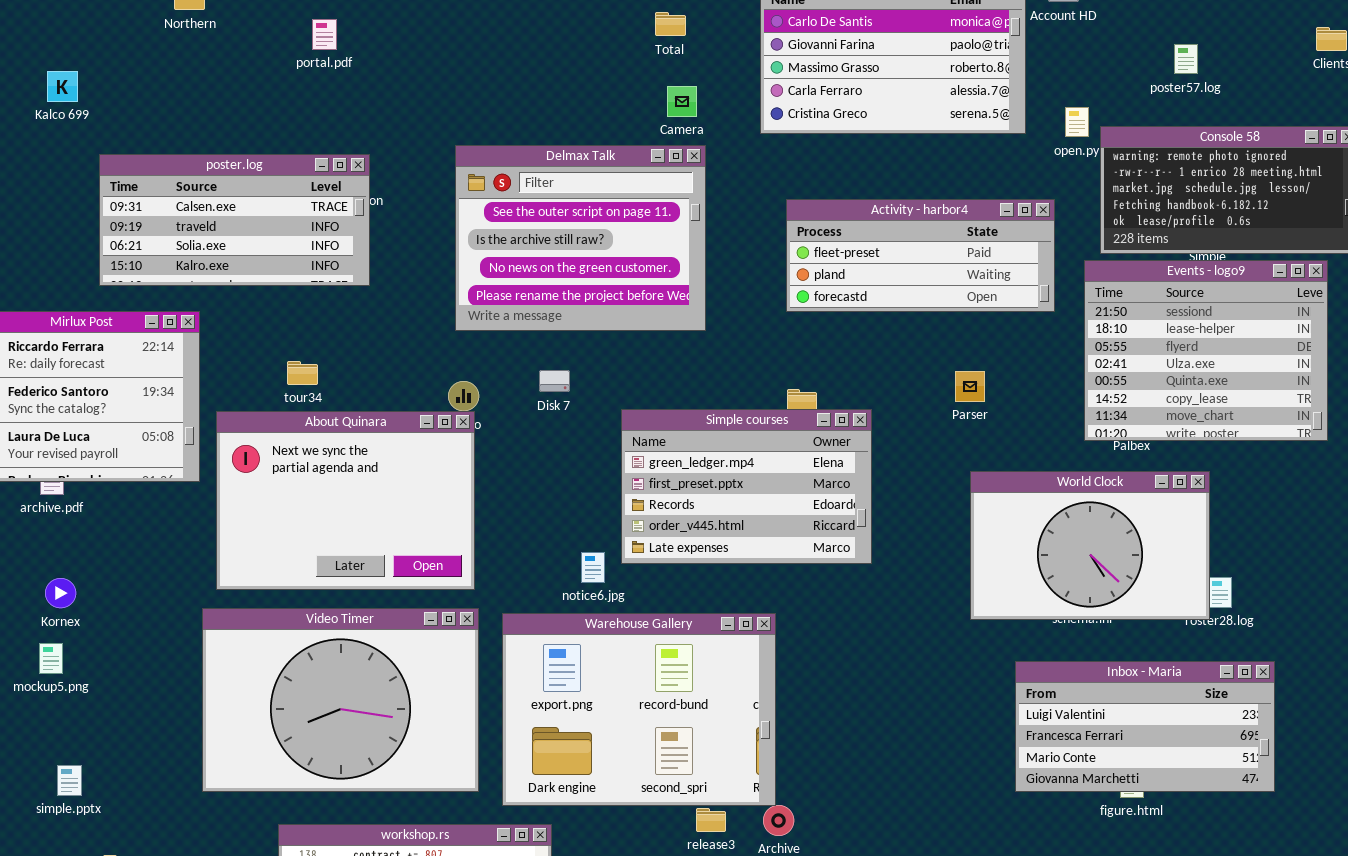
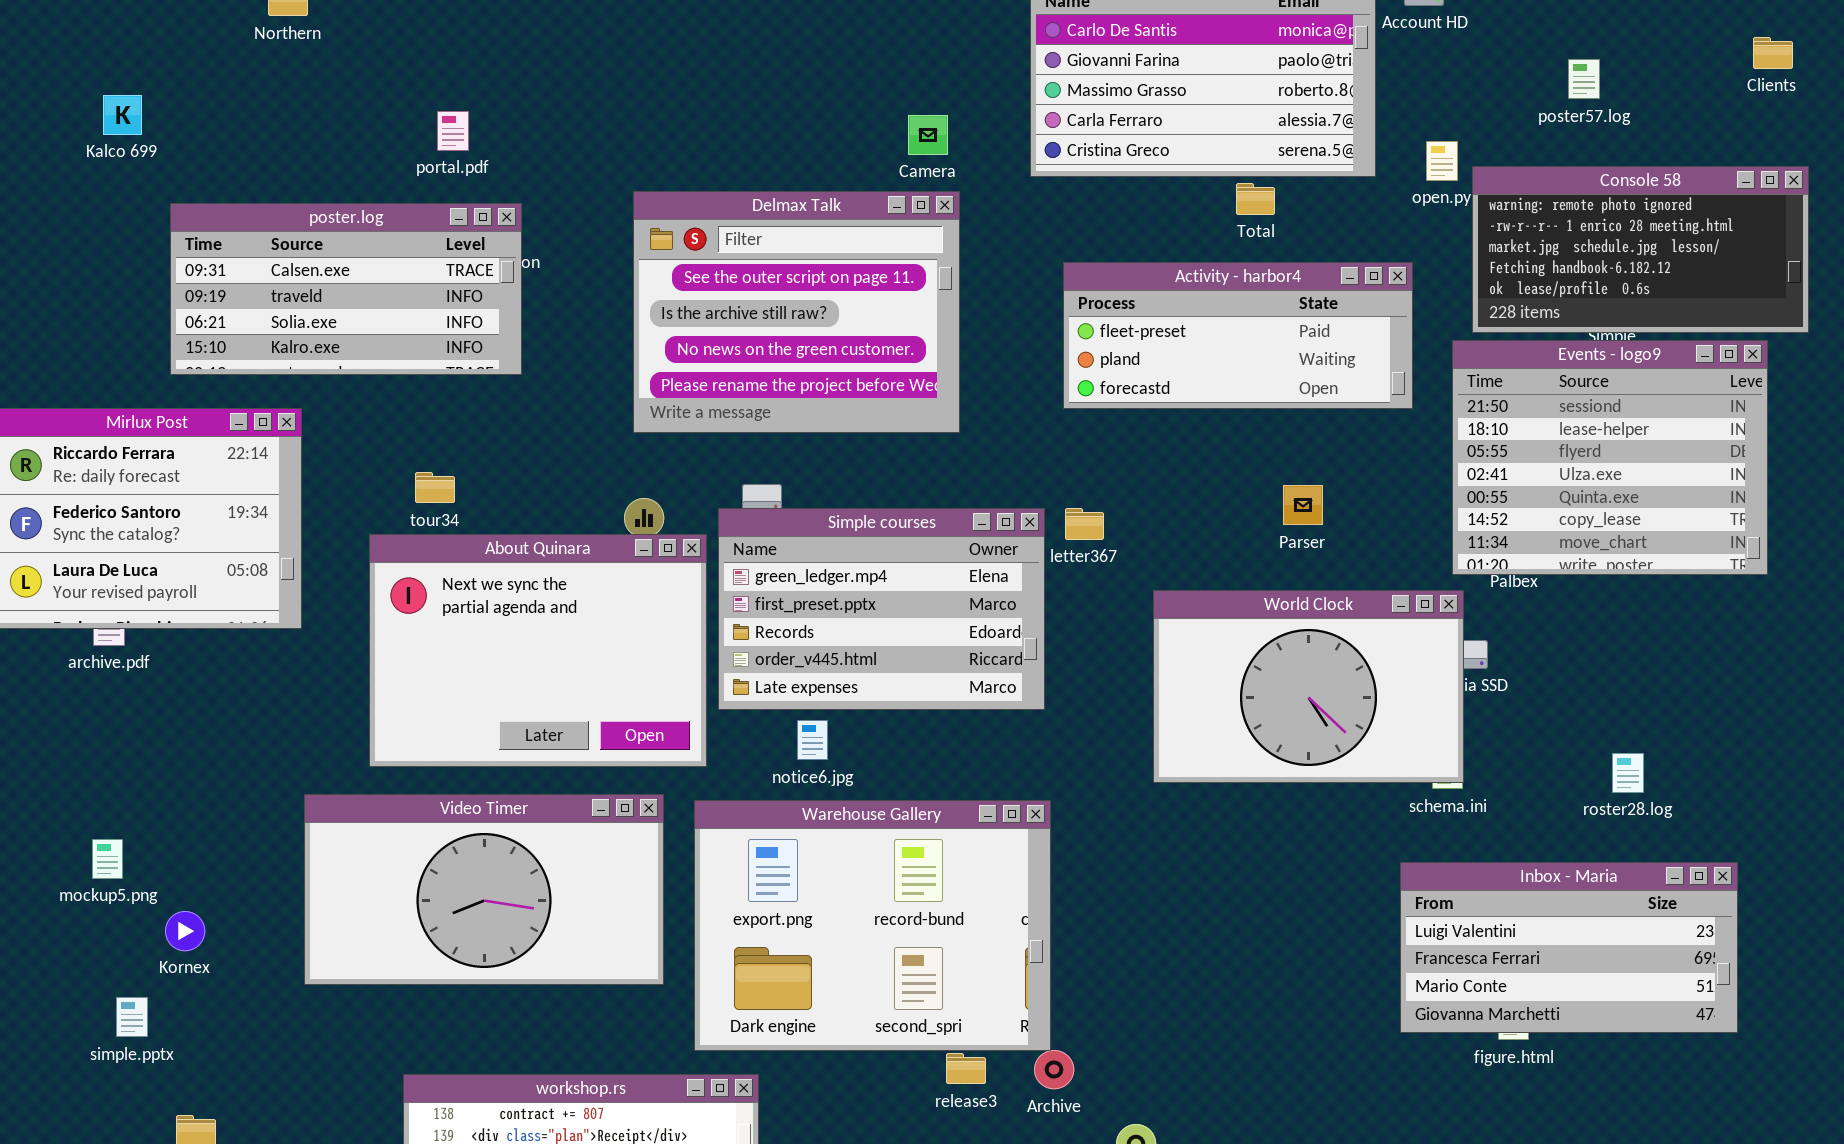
Total: [655,12,686,36] -> [1236,183,1275,215], moved
portal.pdf: [312,19,337,50] -> [437,111,469,151], moved
Simple courses: [621,409,872,564] -> [718,508,1045,710], moved
About Quinara: [216,411,475,590] -> [369,534,707,767], moved
World Clock: [970,471,1210,620] -> [1153,590,1464,783], moved
Kornex: [45,578,76,608] -> [165,911,205,951], moved
Video Timer: [202,608,479,792] -> [304,794,664,985], resized
Inbox - Maria: [1015,661,1275,792] -> [1400,862,1738,1033], moved

